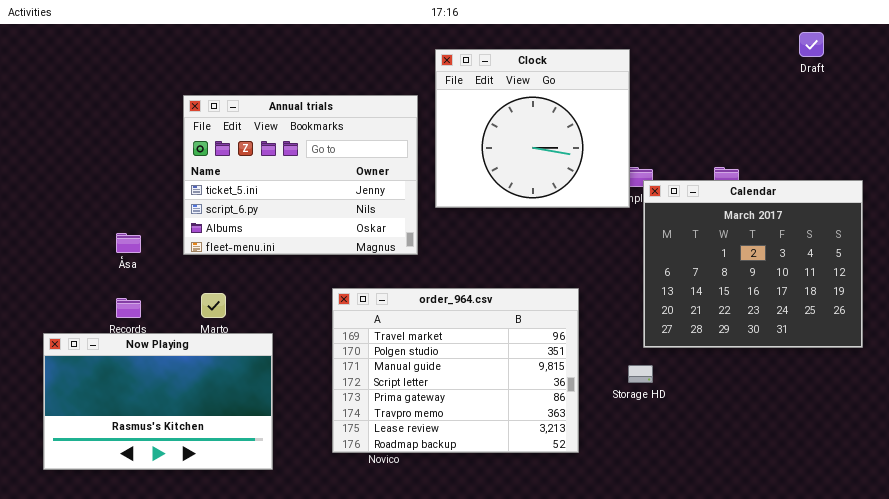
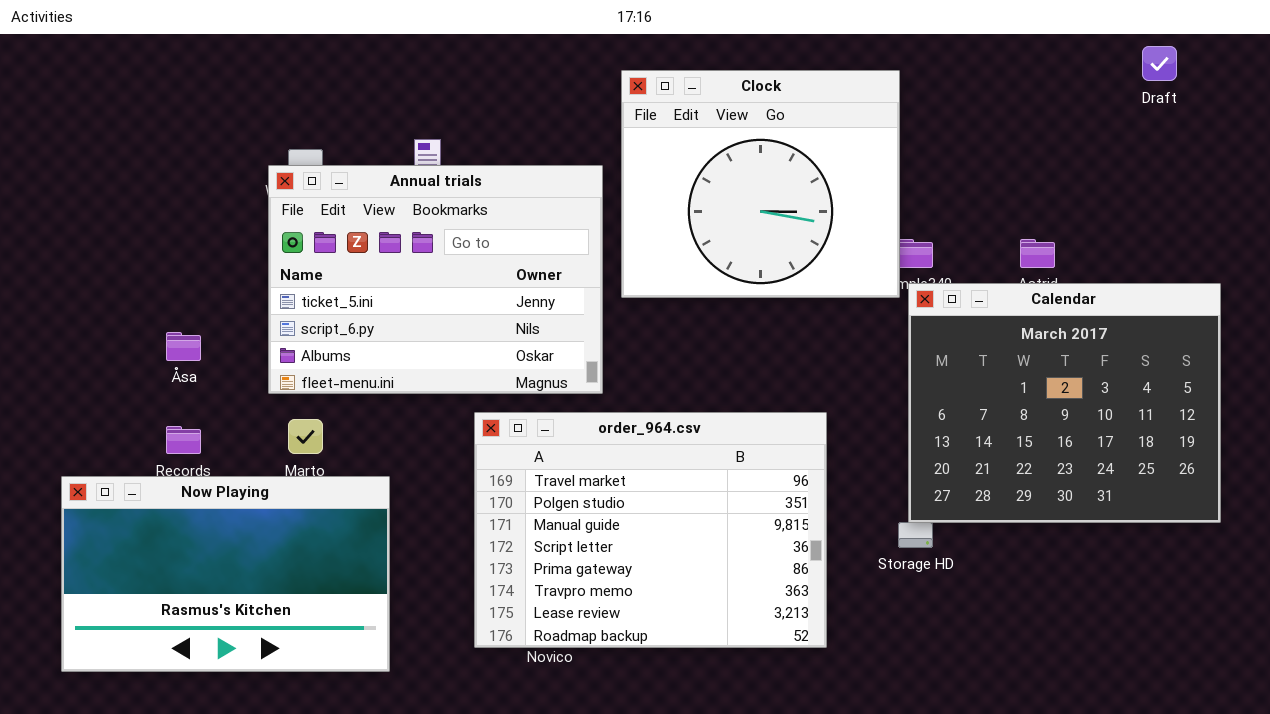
Annual trials: [183,95,418,255] -> [268,165,603,394], moved
Calendar: [643,180,863,348] -> [908,283,1221,523], moved

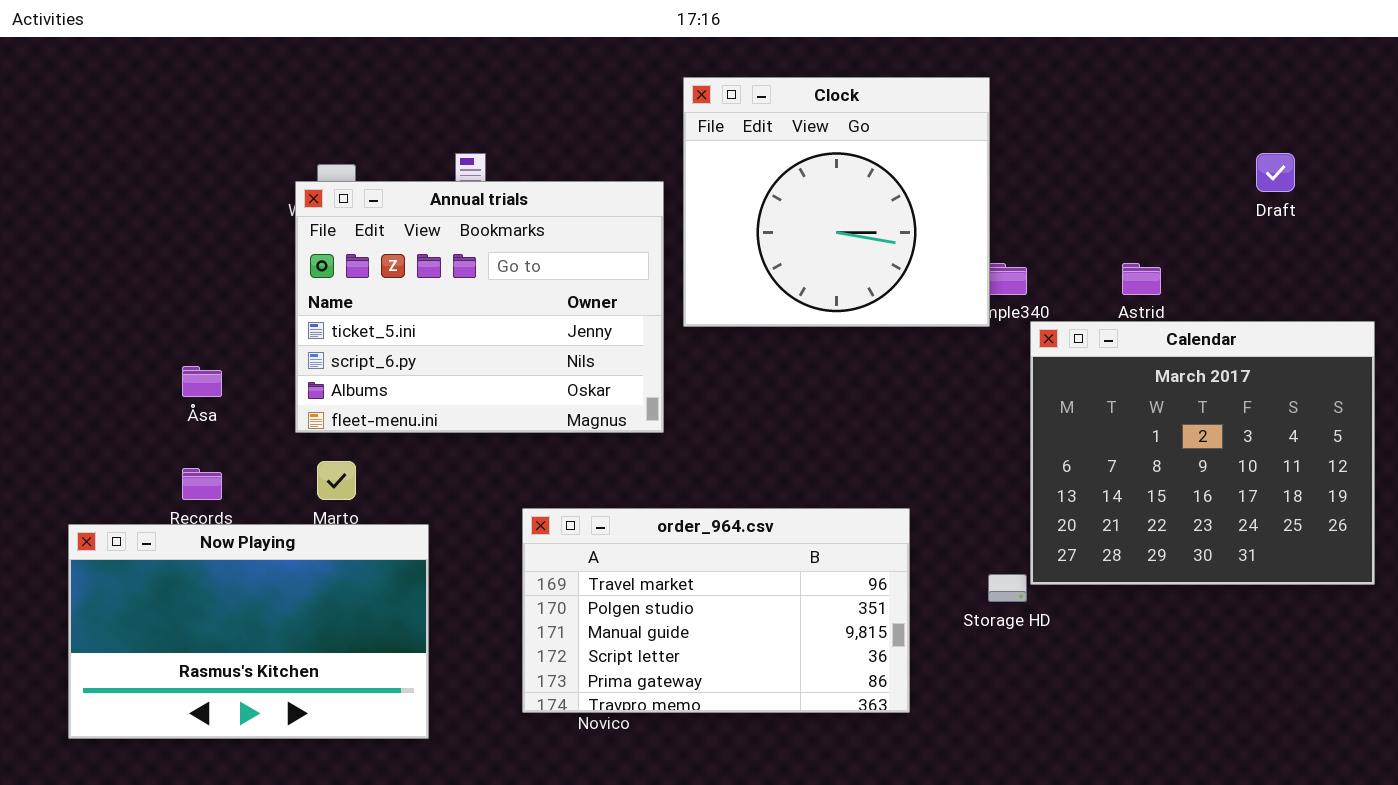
Draft: [1142,46,1177,81] -> [1256,153,1295,192], moved
Calendar: [908,283,1221,523] -> [1030,321,1375,585], moved
order_964.csv: [474,412,827,648] -> [522,508,910,713], resized

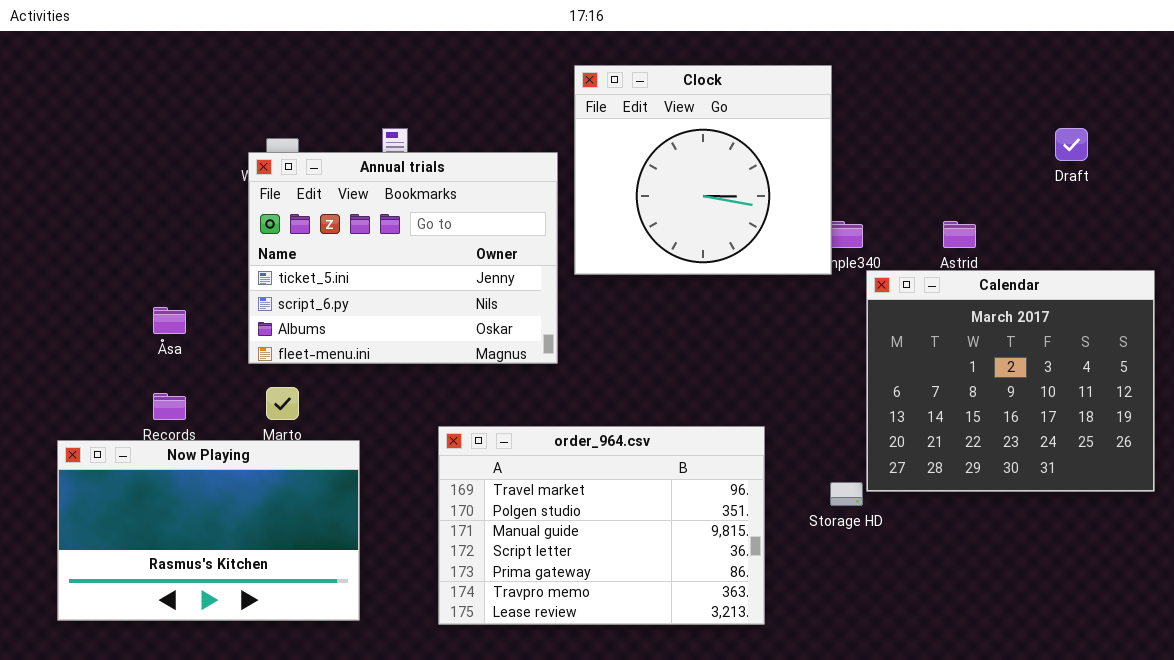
order_964.csv: [522,508,910,713] -> [438,426,765,625], resized

